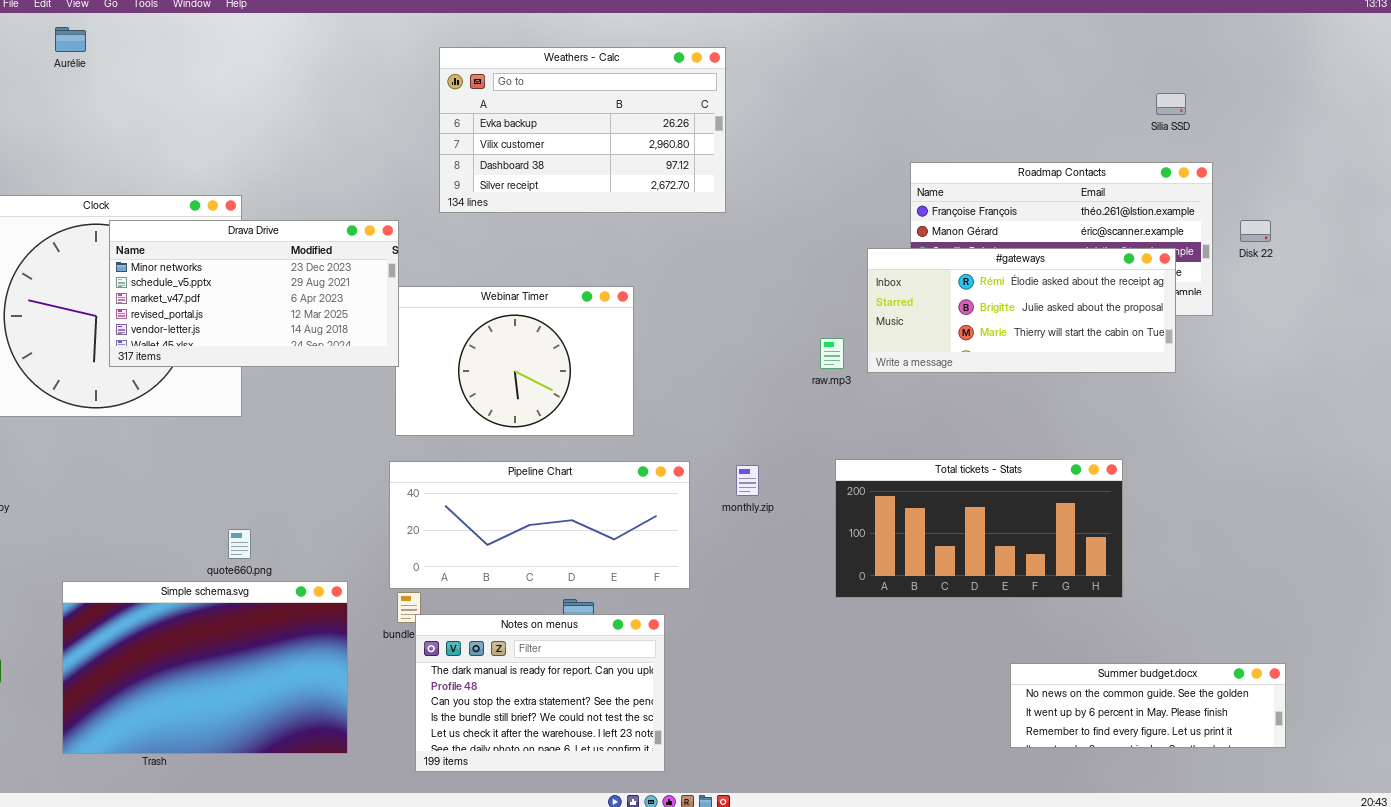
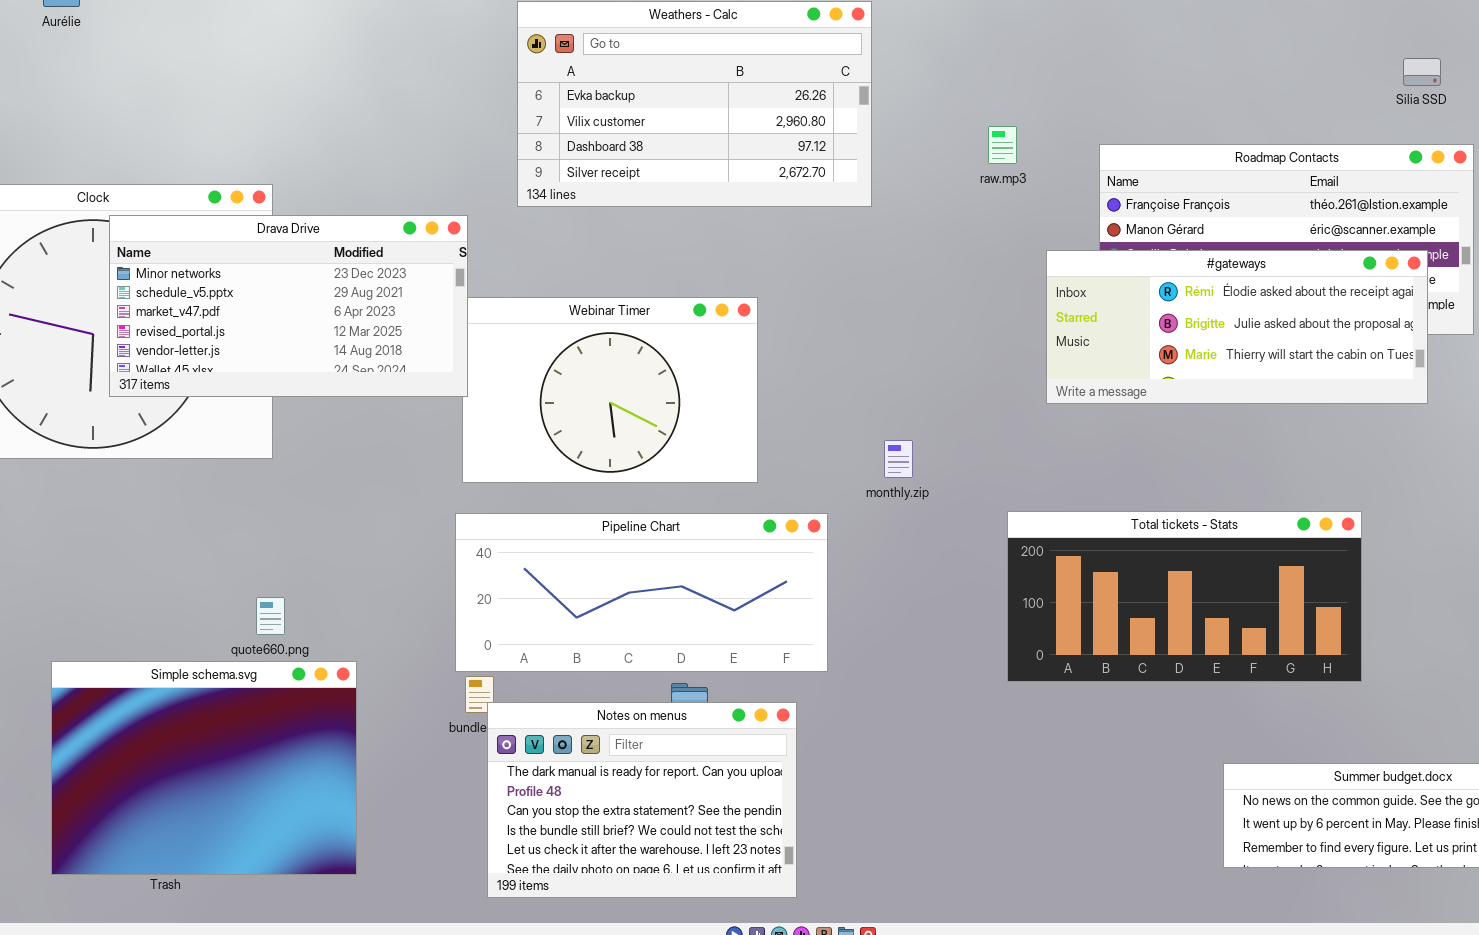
raw.mp3: [820,338,844,369] -> [988,126,1017,164], moved
monthly.zip: [736,465,759,496] -> [884,440,913,478], moved
Simple schema.svg: [62,581,348,754] -> [51,661,357,875], resized

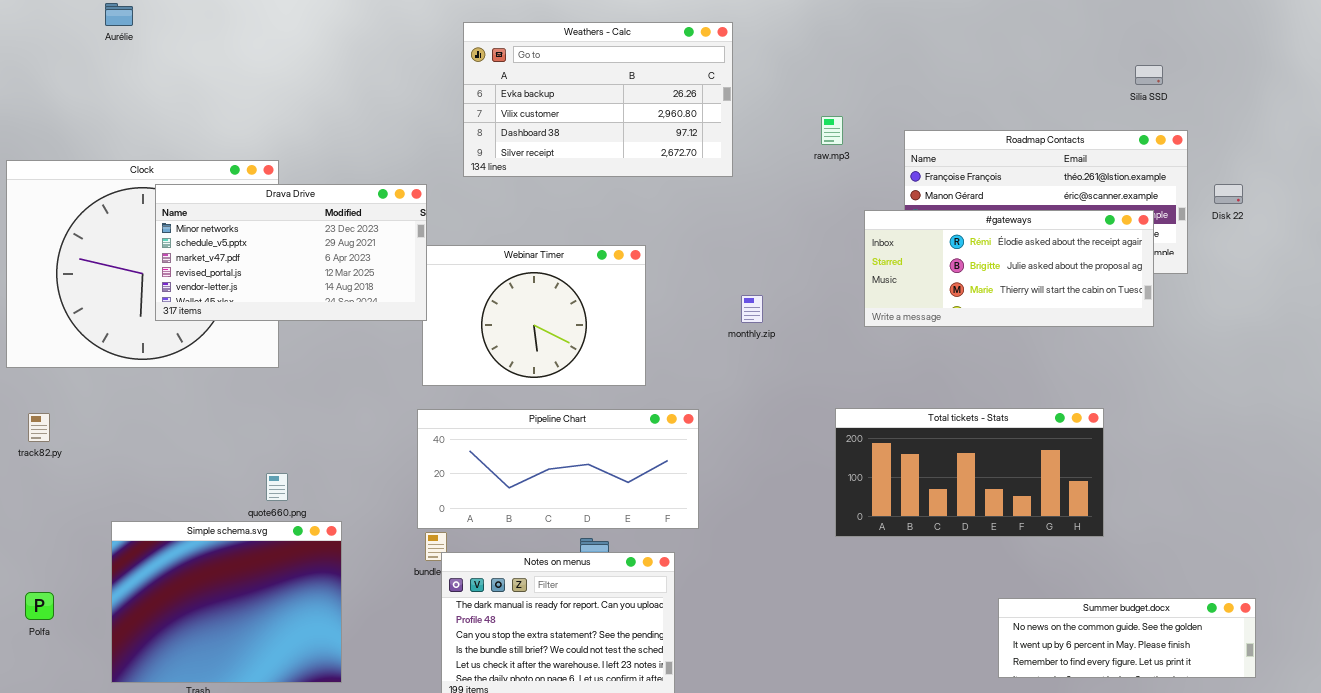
monthly.zip: [884,440,913,478] -> [741,295,763,323], moved

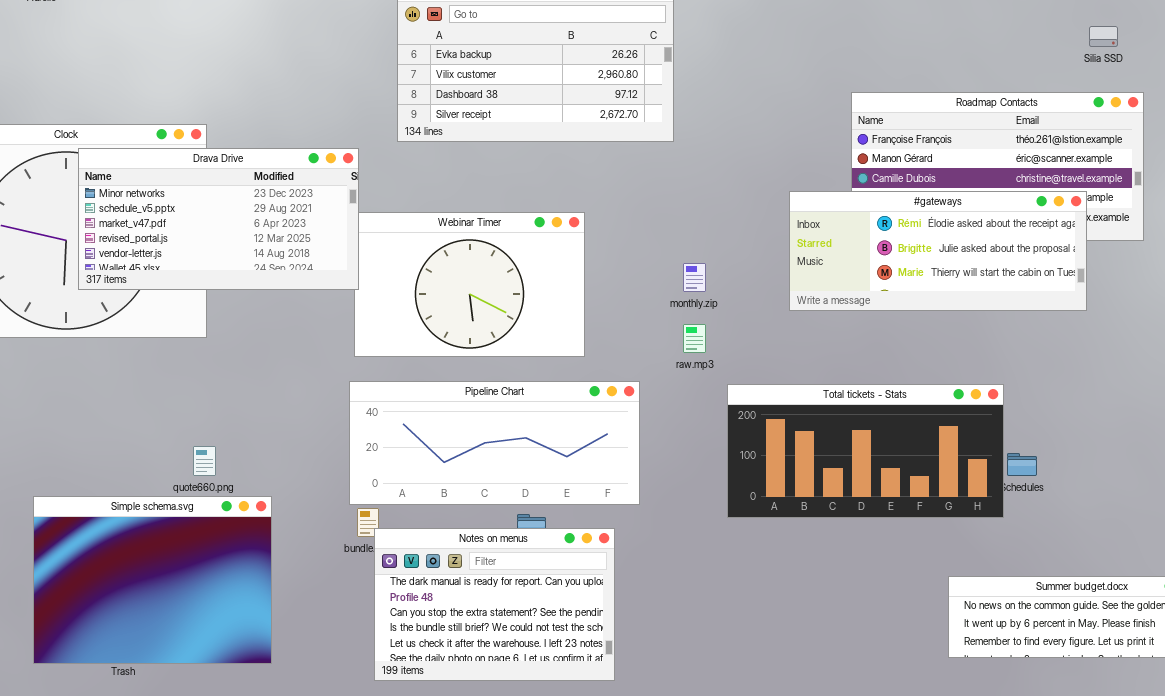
raw.mp3: [821,116,843,145] -> [683,324,706,353], moved
#gateways: [864,210,1154,327] -> [789,191,1087,311], moved
Total tickets - Stats: [835,408,1104,537] -> [727,384,1004,518], moved

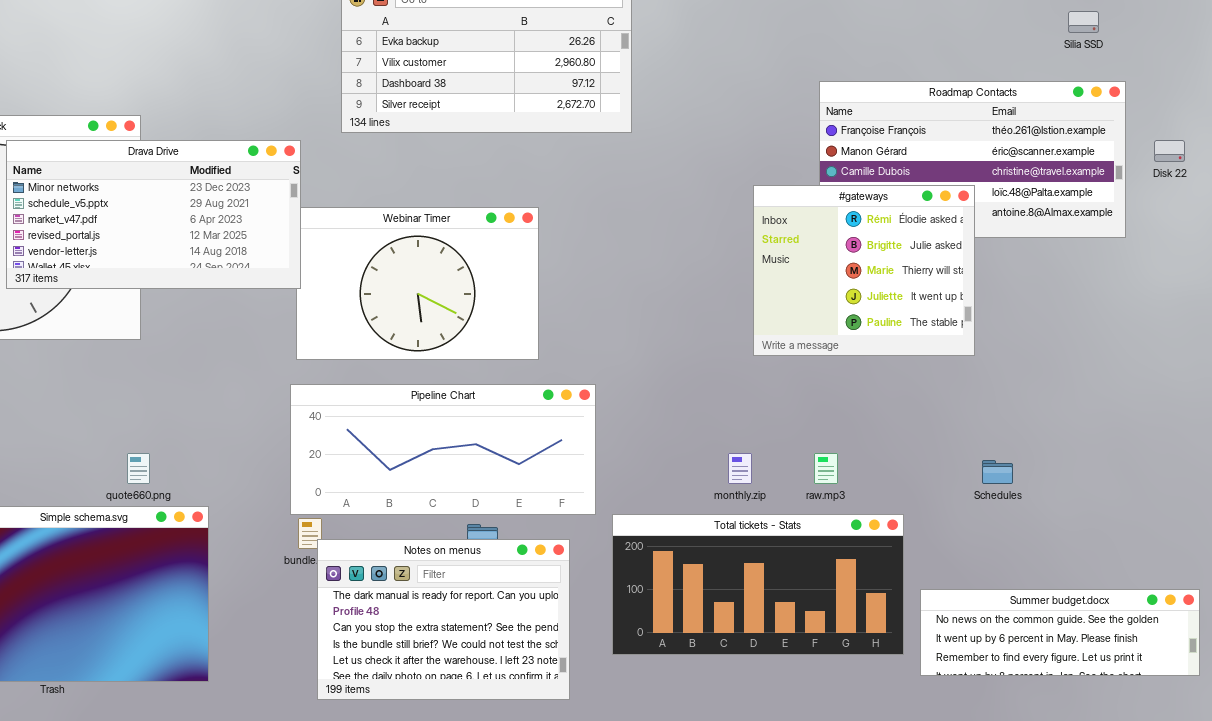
#gateways: [789,191,1087,311] -> [753,185,975,356], resized
monthly.zip: [683,263,706,292] -> [728,453,752,484], moved
raw.mp3: [683,324,706,353] -> [814,453,838,484], moved
Total tickets - Stats: [727,384,1004,518] -> [612,514,904,655], moved

